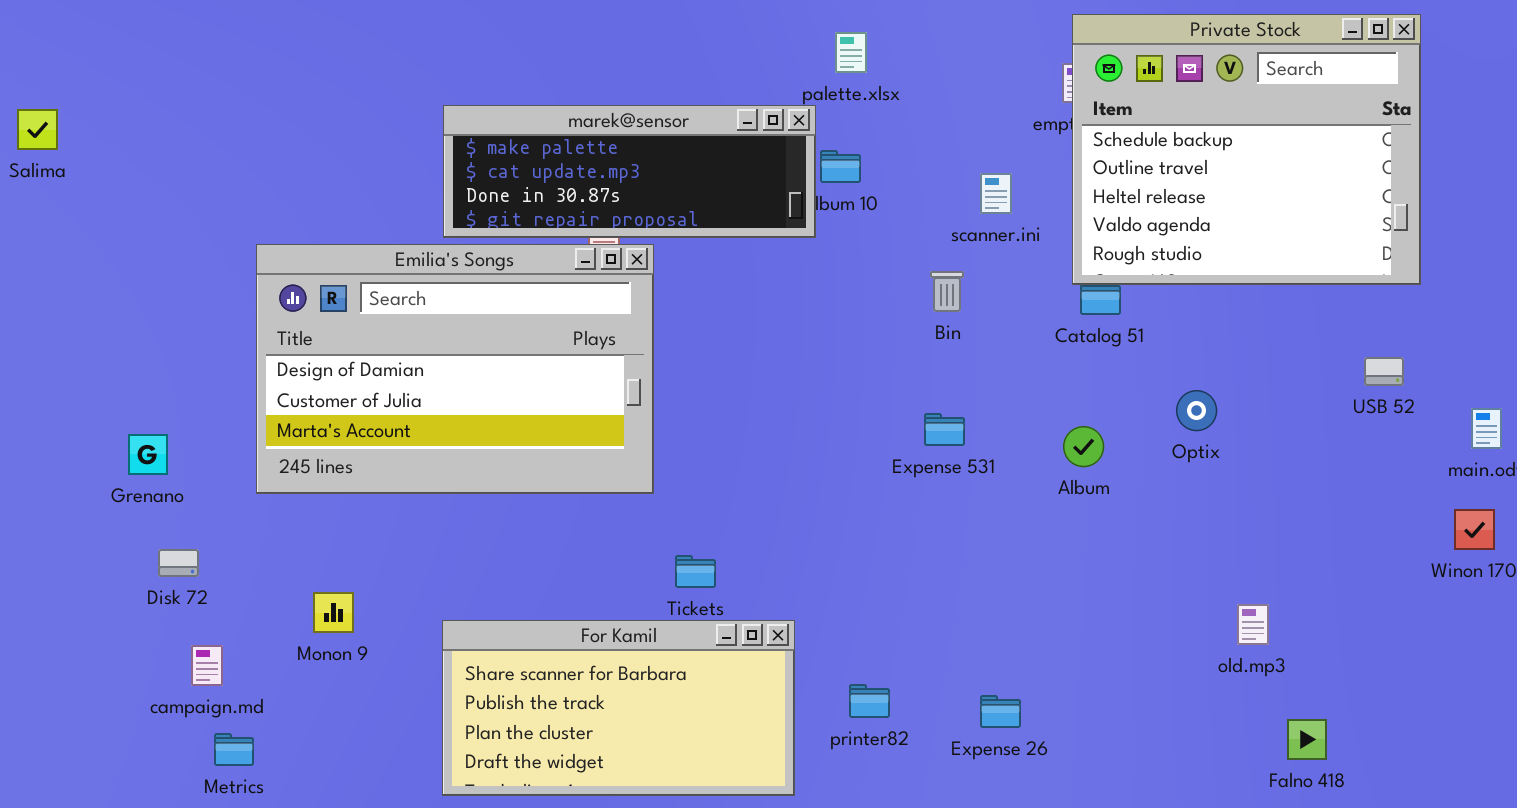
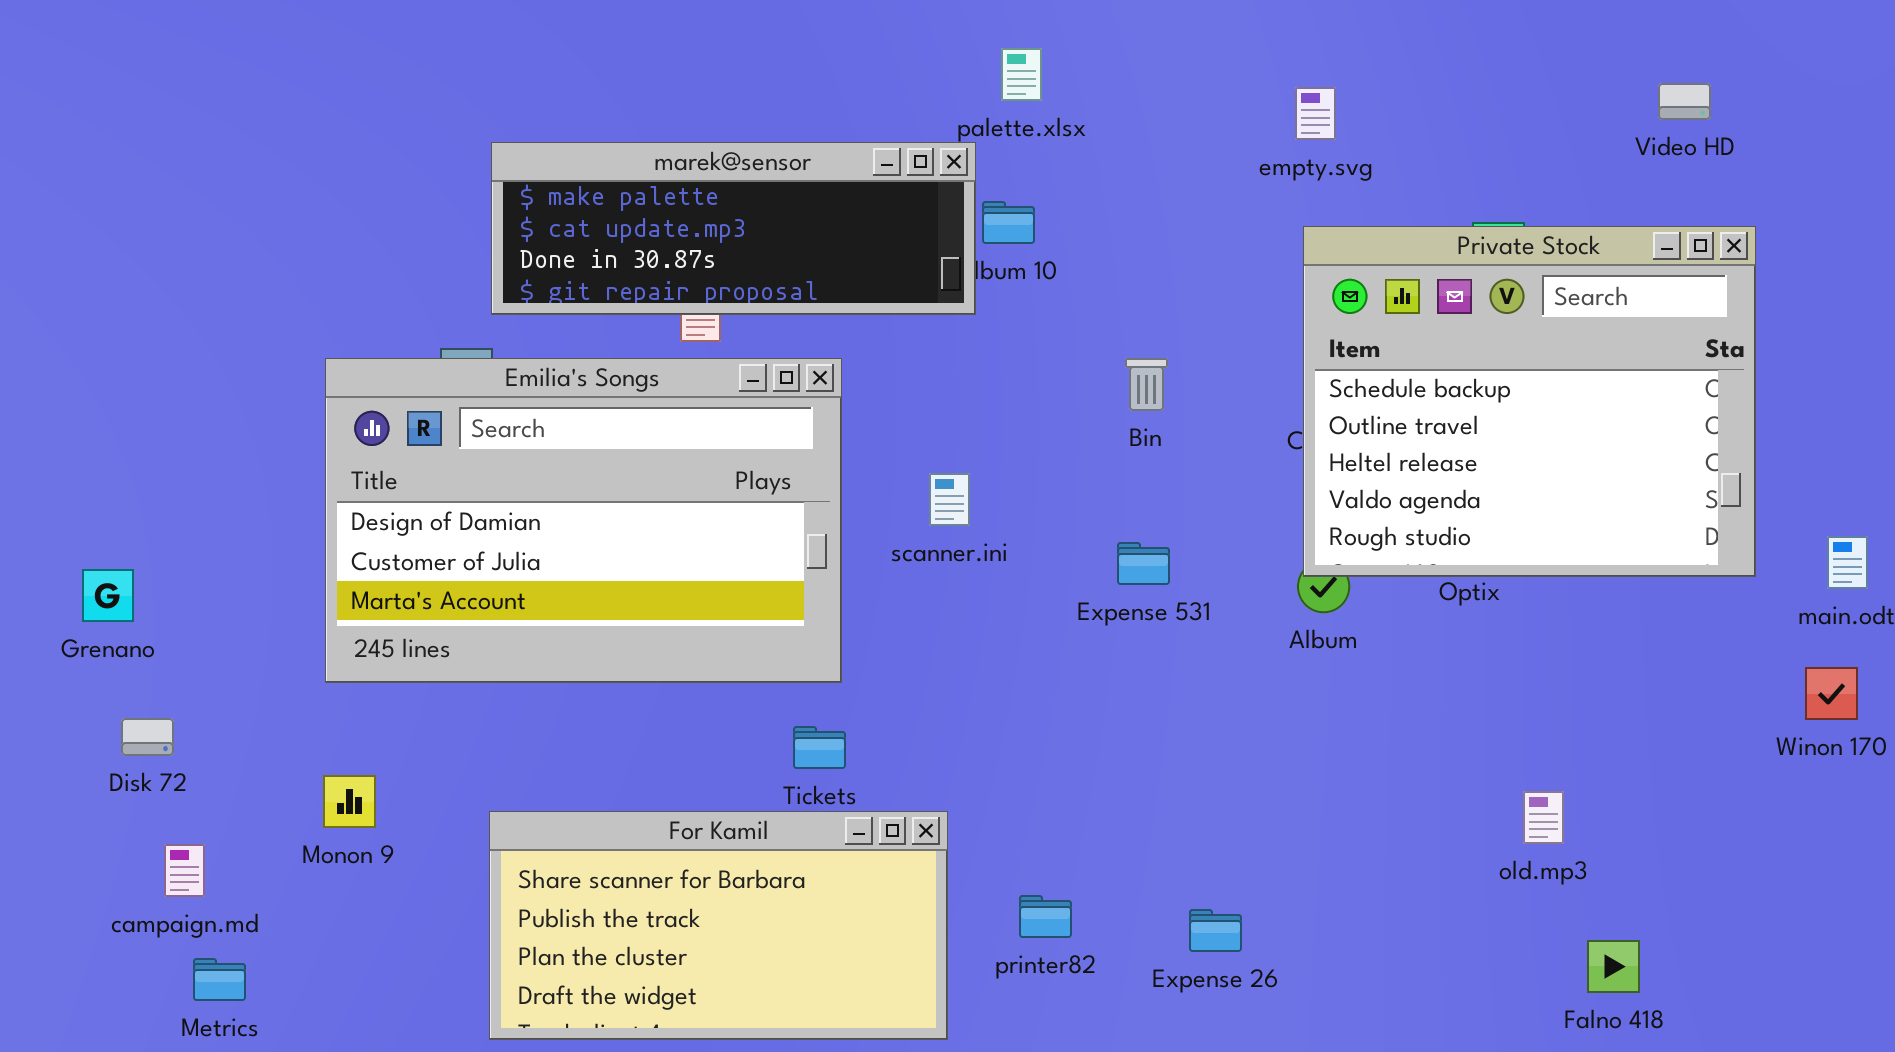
Private Stock: [1072,14,1421,285] -> [1303,226,1756,577], moved
scanner.ini: [980,173,1012,214] -> [929,473,970,526], moved
Emilia's Songs: [256,244,654,494] -> [325,358,842,683], moved

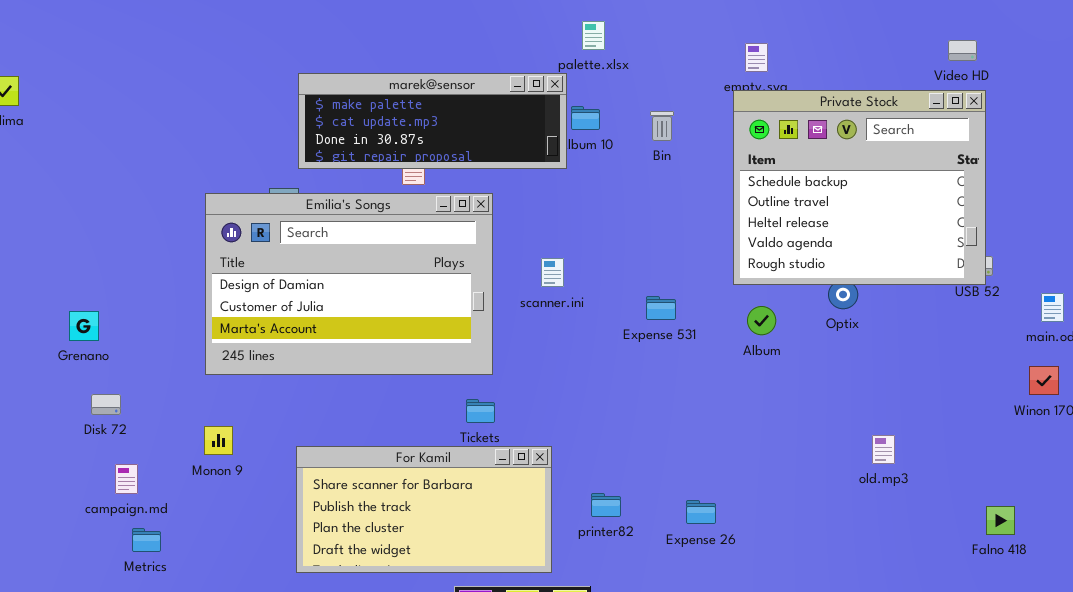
Private Stock: [1303,226,1756,577] -> [733,90,986,285], moved
Bin: [1125,358,1168,411] -> [650,111,674,141], moved
Falno 418: [1587,940,1640,993] -> [986,506,1015,535], moved

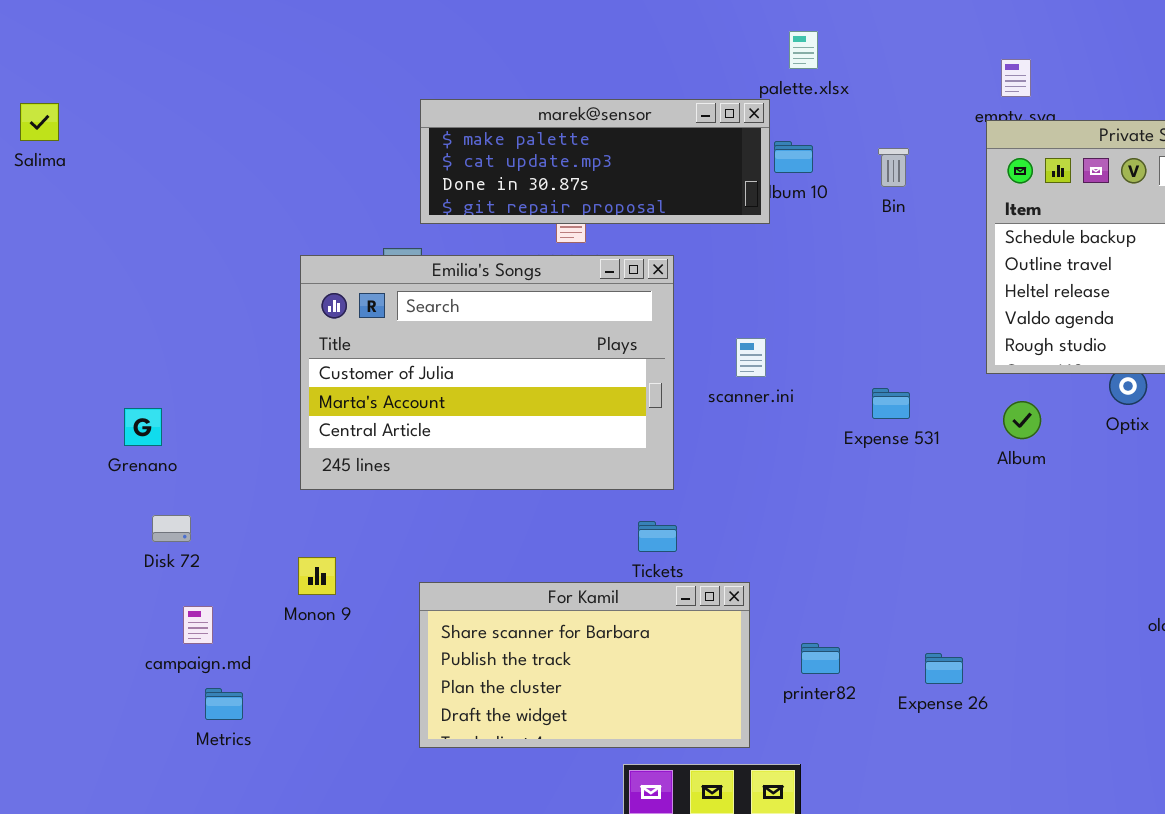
Emilia's Songs: [205,193,493,375] -> [300,255,674,490], scrolled down 1 row

